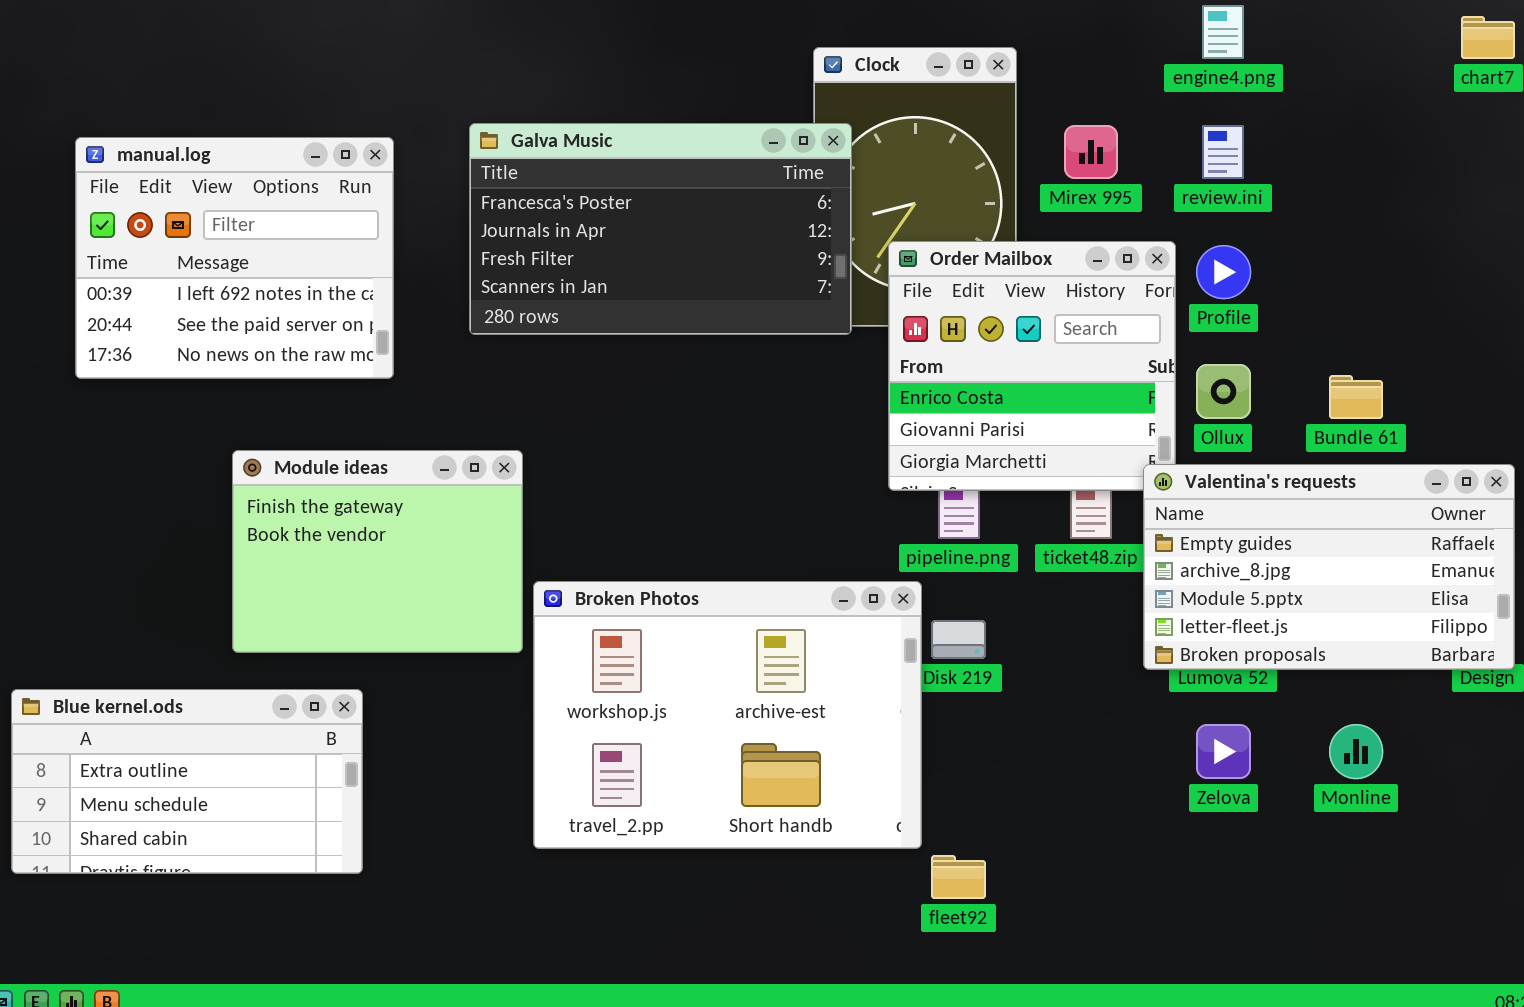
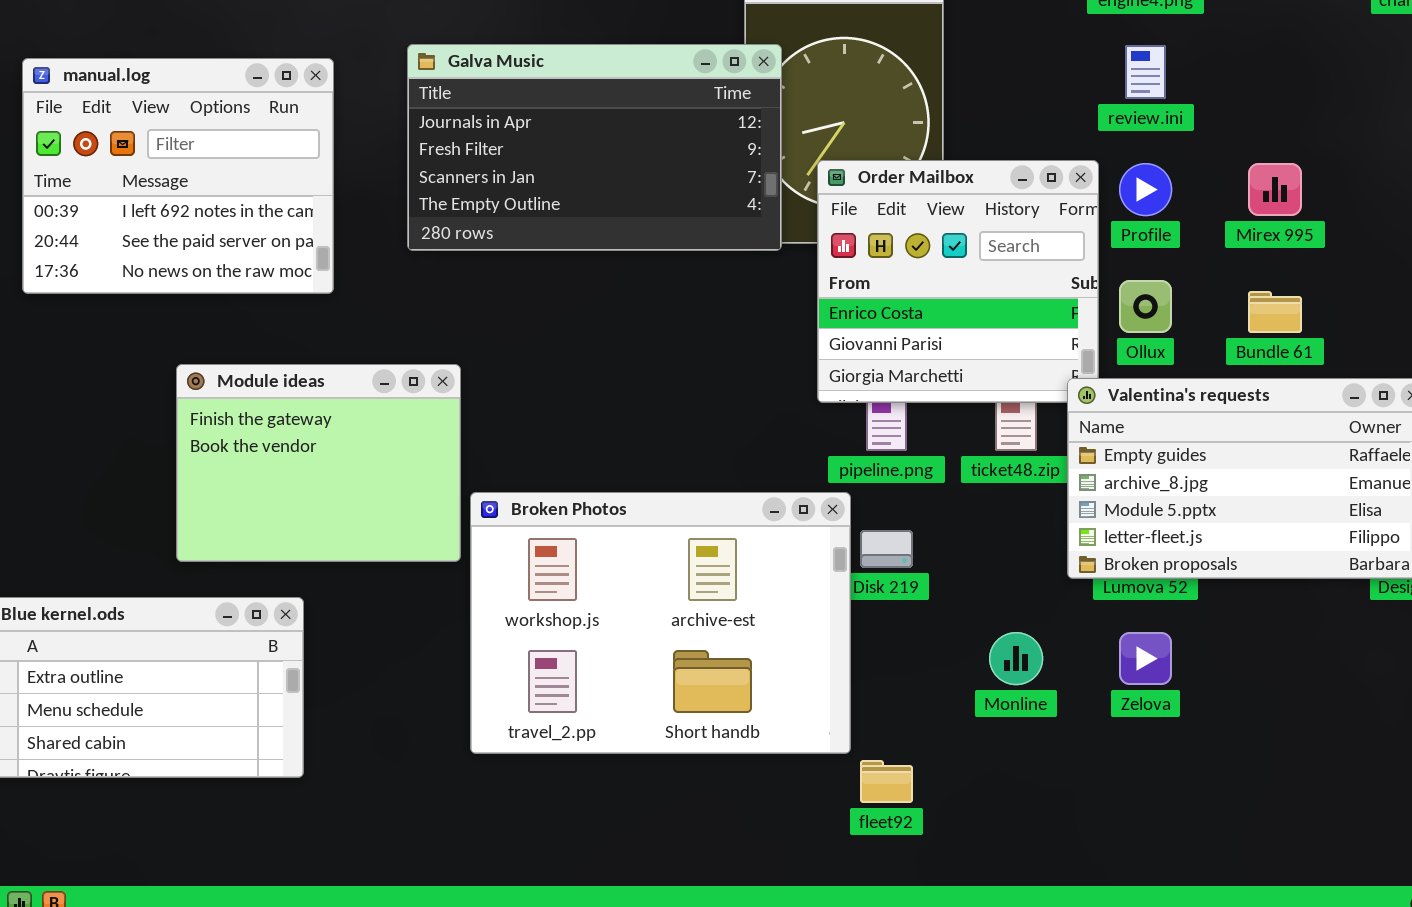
Galva Music: [469,123,852,335] -> [407,44,782,251], scrolled down 1 row
Mirex 995: [1064,125,1118,179] -> [1248,163,1302,216], moved
Monline: [1329,724,1383,779] -> [989,632,1043,685], moved

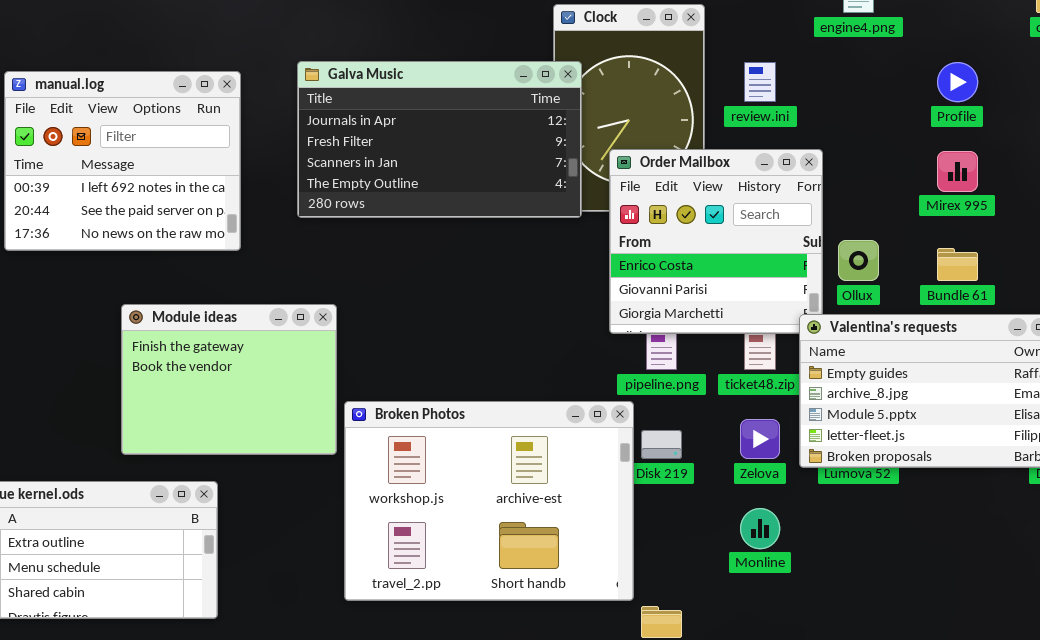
review.ini: [1125,45,1166,99] -> [744,62,776,102], moved
Profile: [1119,163,1172,216] -> [937,62,978,102], moved
Zelova: [1119,632,1172,685] -> [740,419,780,459], moved

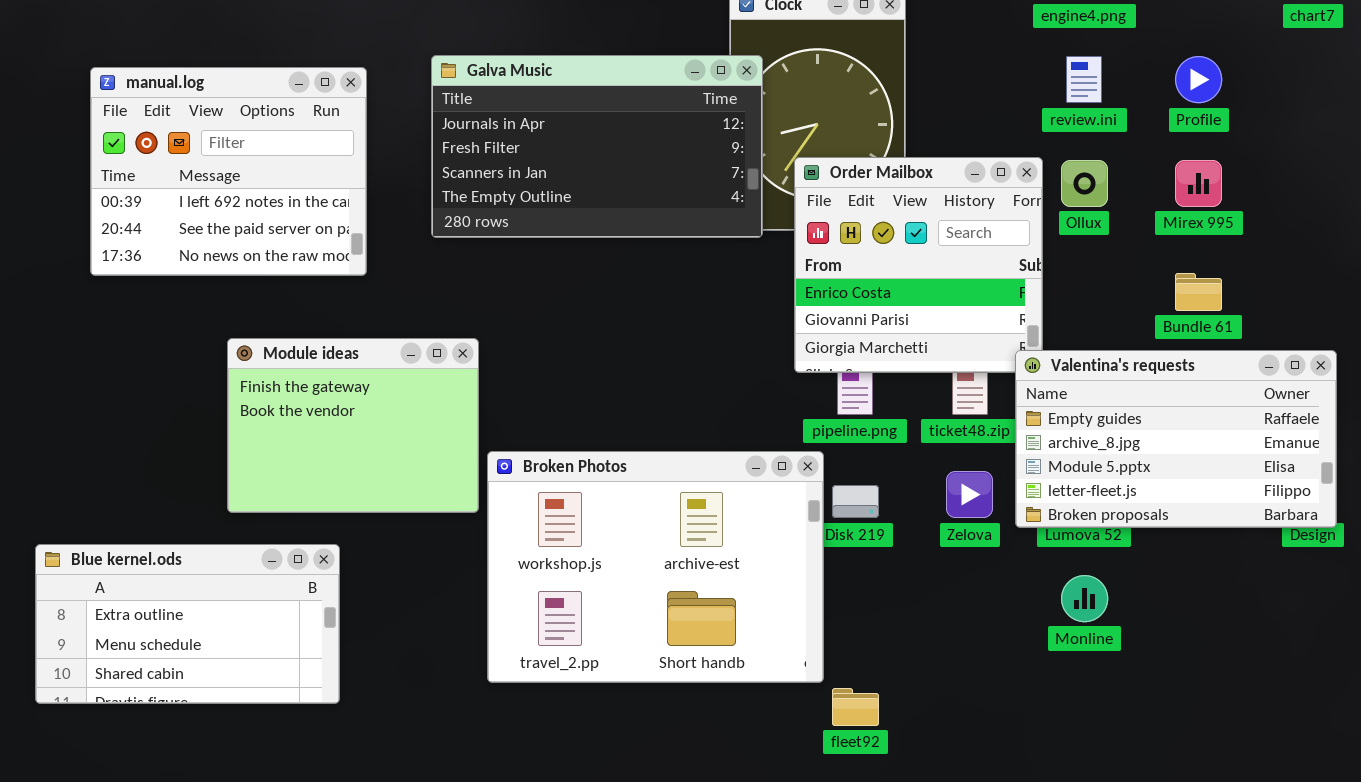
review.ini: [744,62,776,102] -> [1066,56,1102,103], moved
Ollux: [838,240,879,281] -> [1061,160,1108,207], moved
Monline: [740,508,780,549] -> [1061,575,1108,622], moved

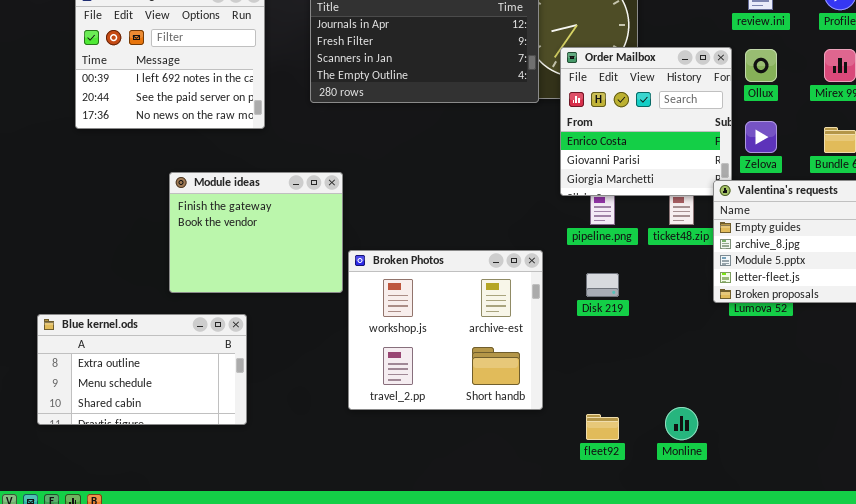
Broken Photos: [487,451,824,683] -> [348,250,543,410], resized
Zelova: [946,471,993,518] -> [745,121,777,153], moved
Monline: [1061,575,1108,622] -> [665,407,698,440], moved

